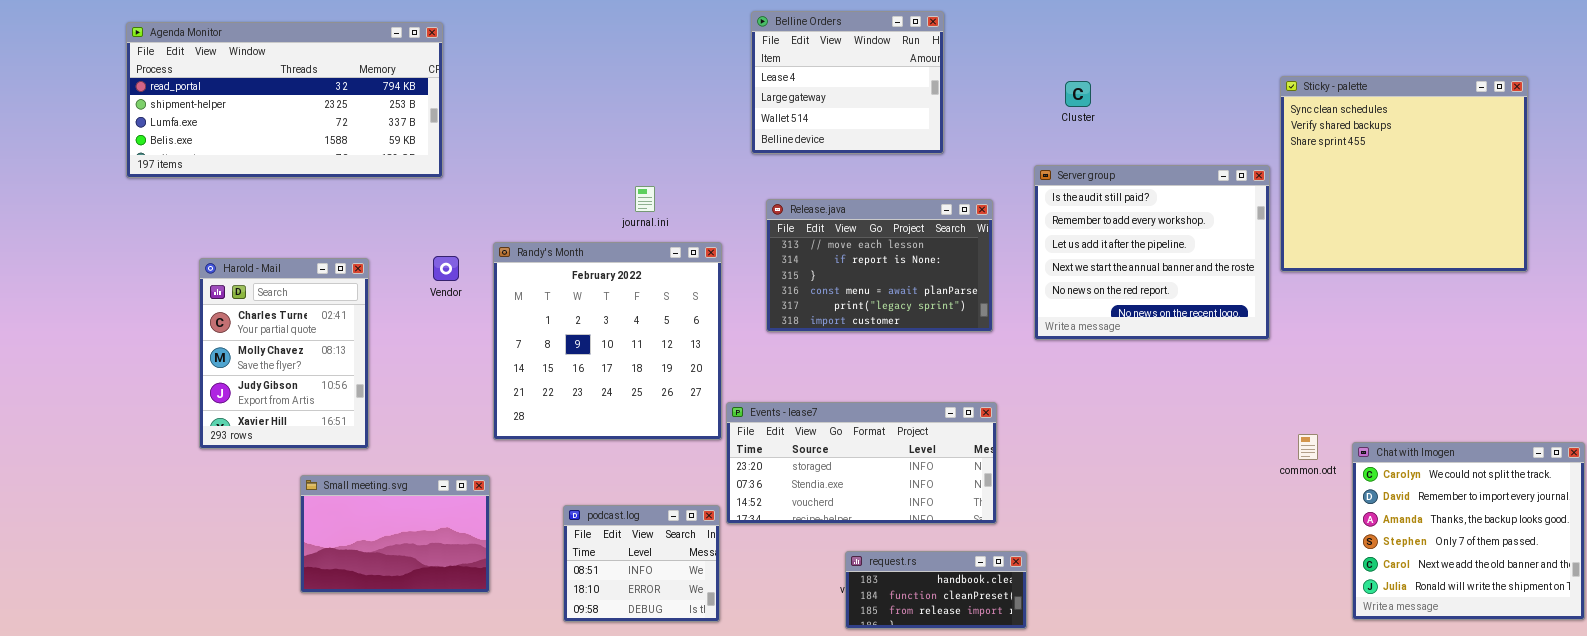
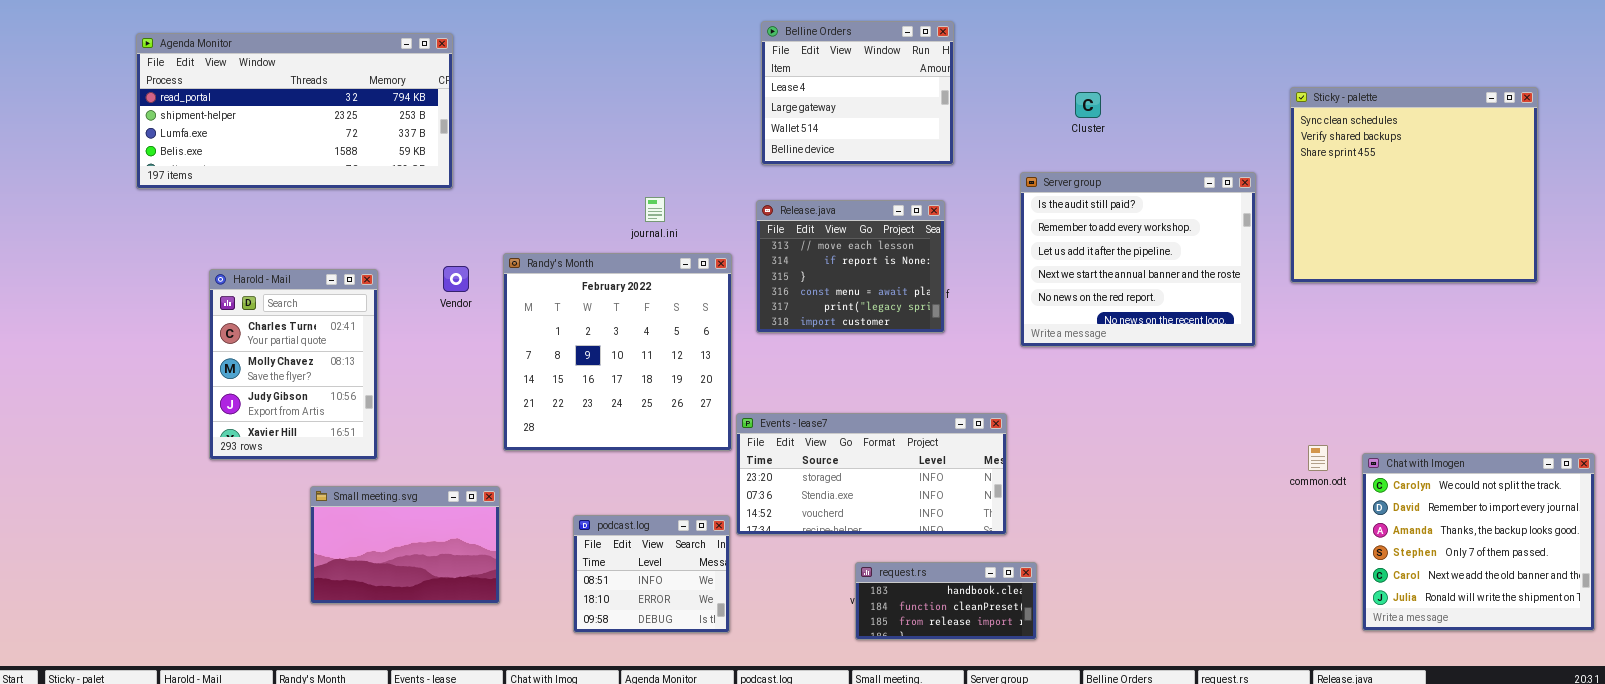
Server group: [1034,165,1270,340] -> [1020,172,1256,347], moved
Release.java: [766,199,993,332] -> [756,200,945,333], moved, resized

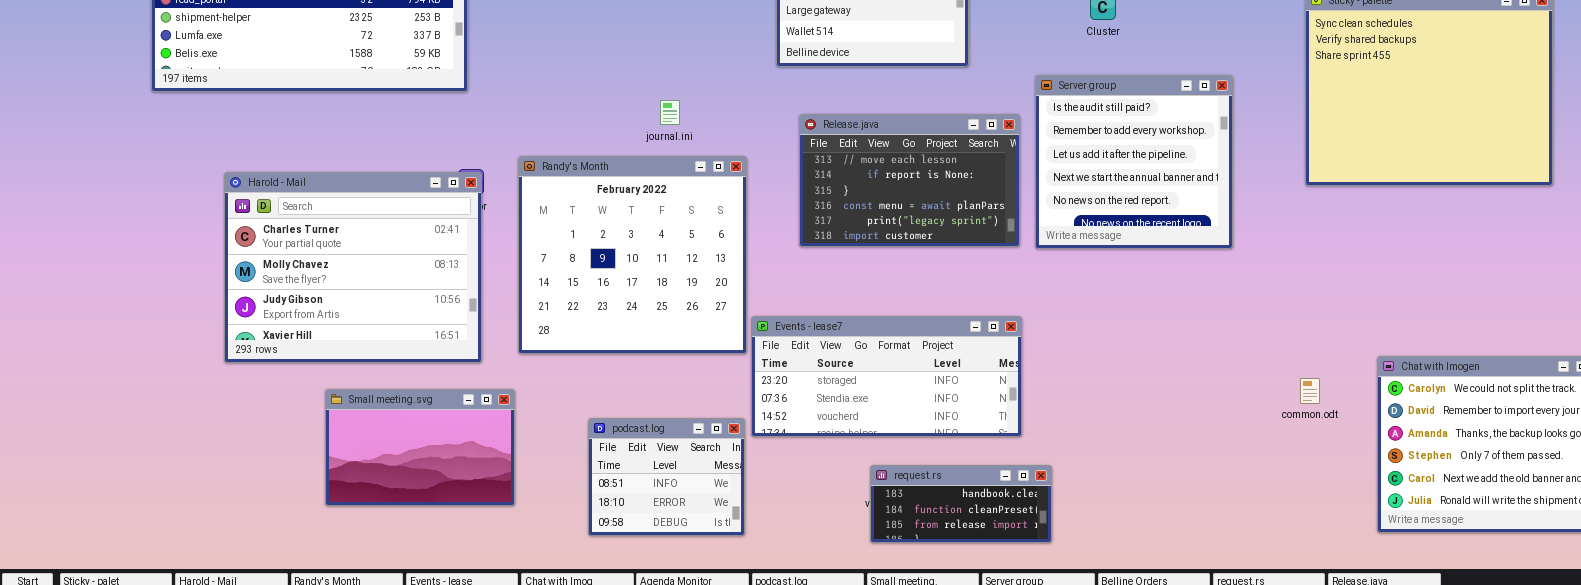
Server group: [1020,172,1256,347] -> [1035,75,1233,249], resized
Release.java: [756,200,945,333] -> [799,114,1020,247], moved, resized
Harold - Mail: [209,269,378,460] -> [224,172,482,363], resized
common.odt: [1308,445,1328,471] -> [1300,378,1320,404], moved

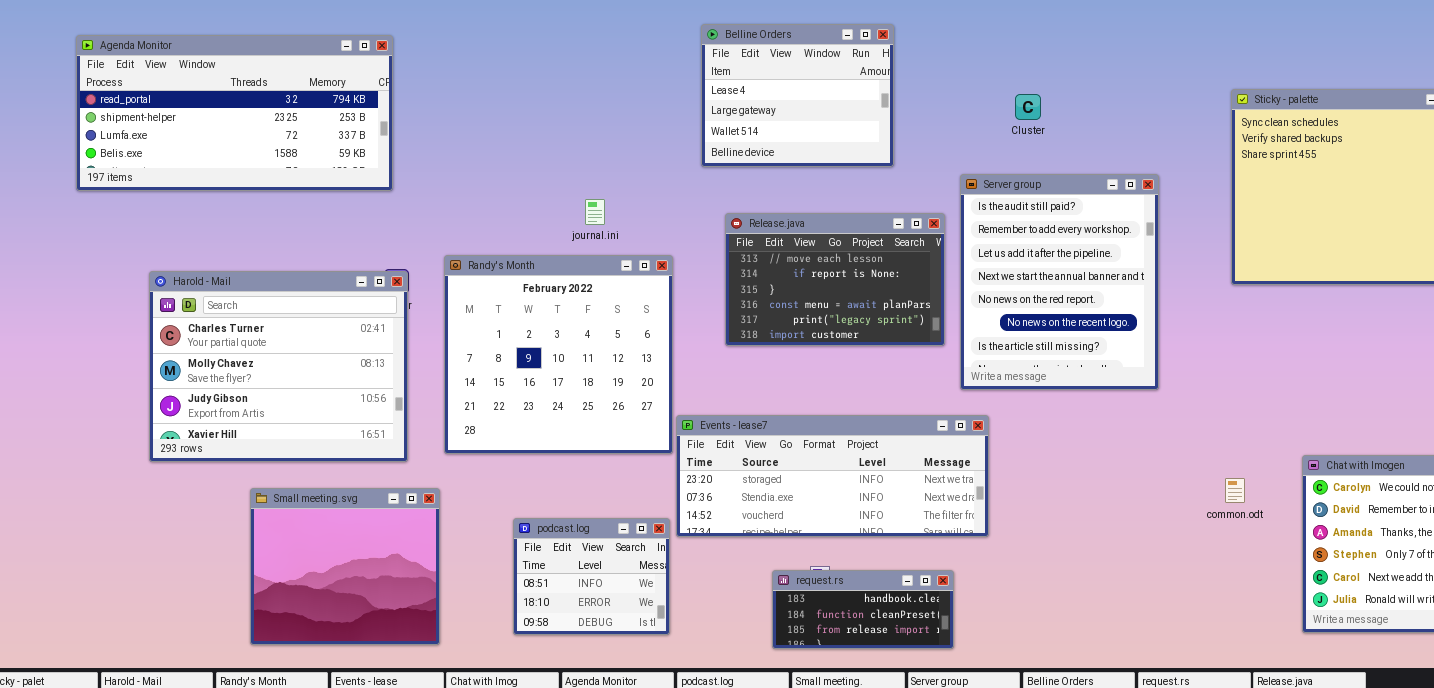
Server group: [1035,75,1233,249] -> [960,174,1159,390], resized
Events - lease7: [751,316,1022,437] -> [676,415,989,537], resized
Small meeting.svg: [325,389,515,506] -> [250,488,440,645], resized
request.rs: [870,465,1052,543] -> [772,570,954,649], moved

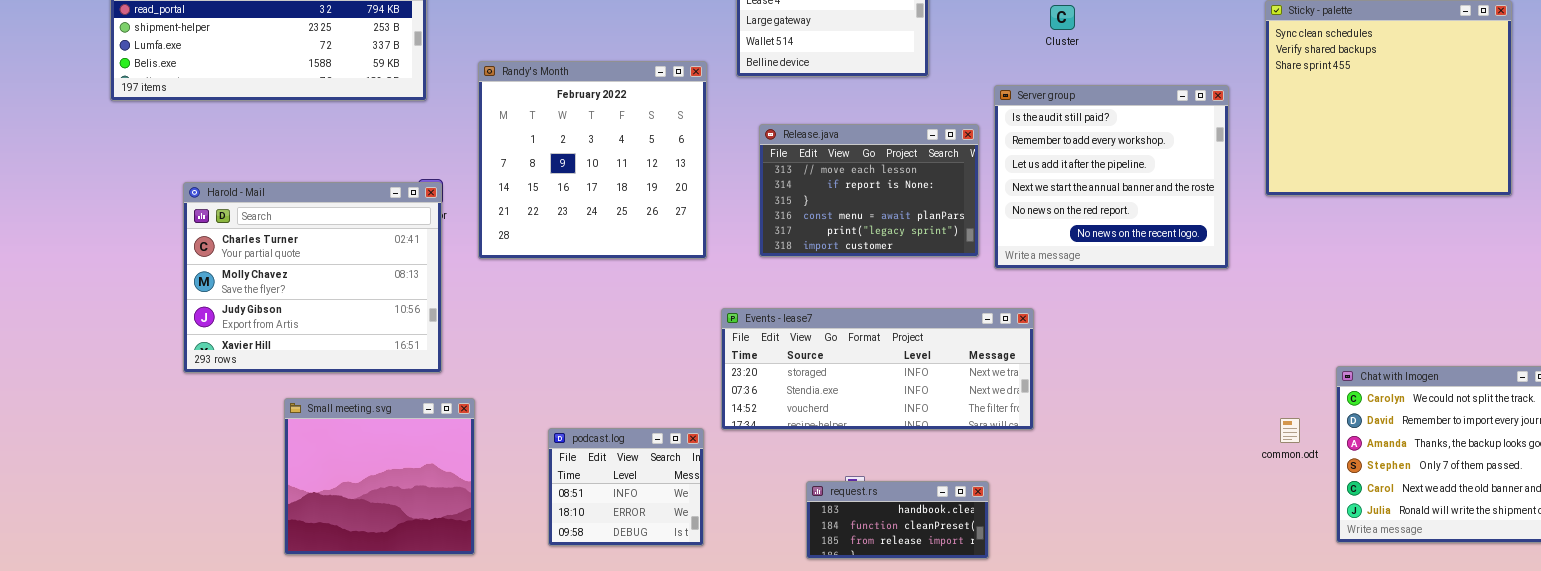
Server group: [960,174,1159,390] -> [994,85,1229,269], resized
Randy's Month: [444,255,673,454] -> [478,61,707,259], moved
Events - lease7: [676,415,989,537] -> [721,308,1034,430], moved
common.odt: [1225,478,1245,503] -> [1280,418,1300,443], moved

